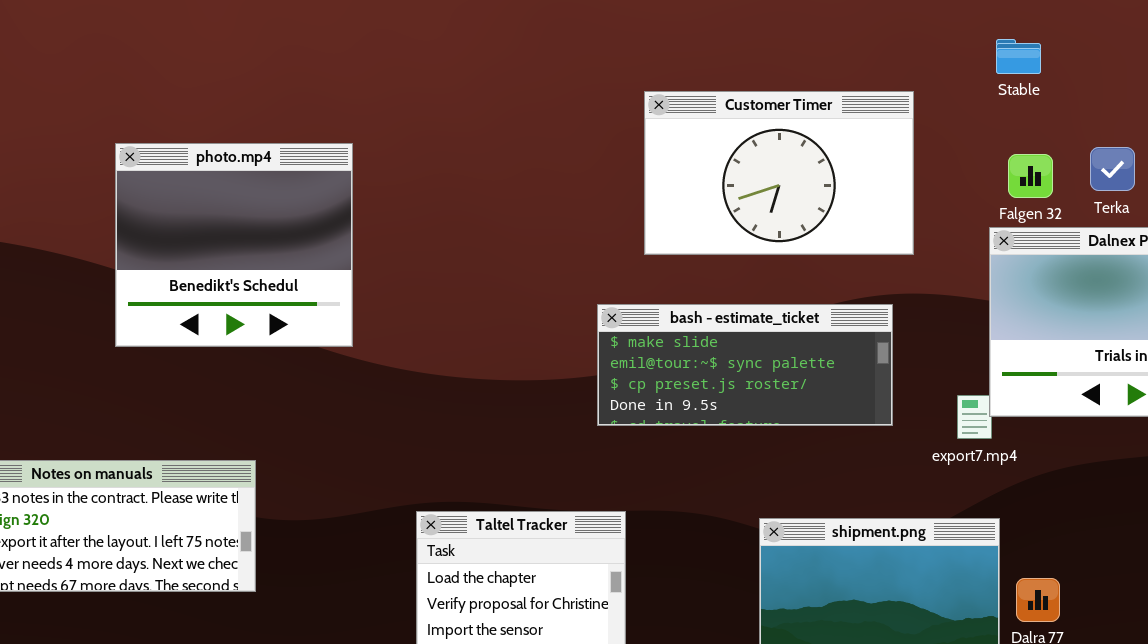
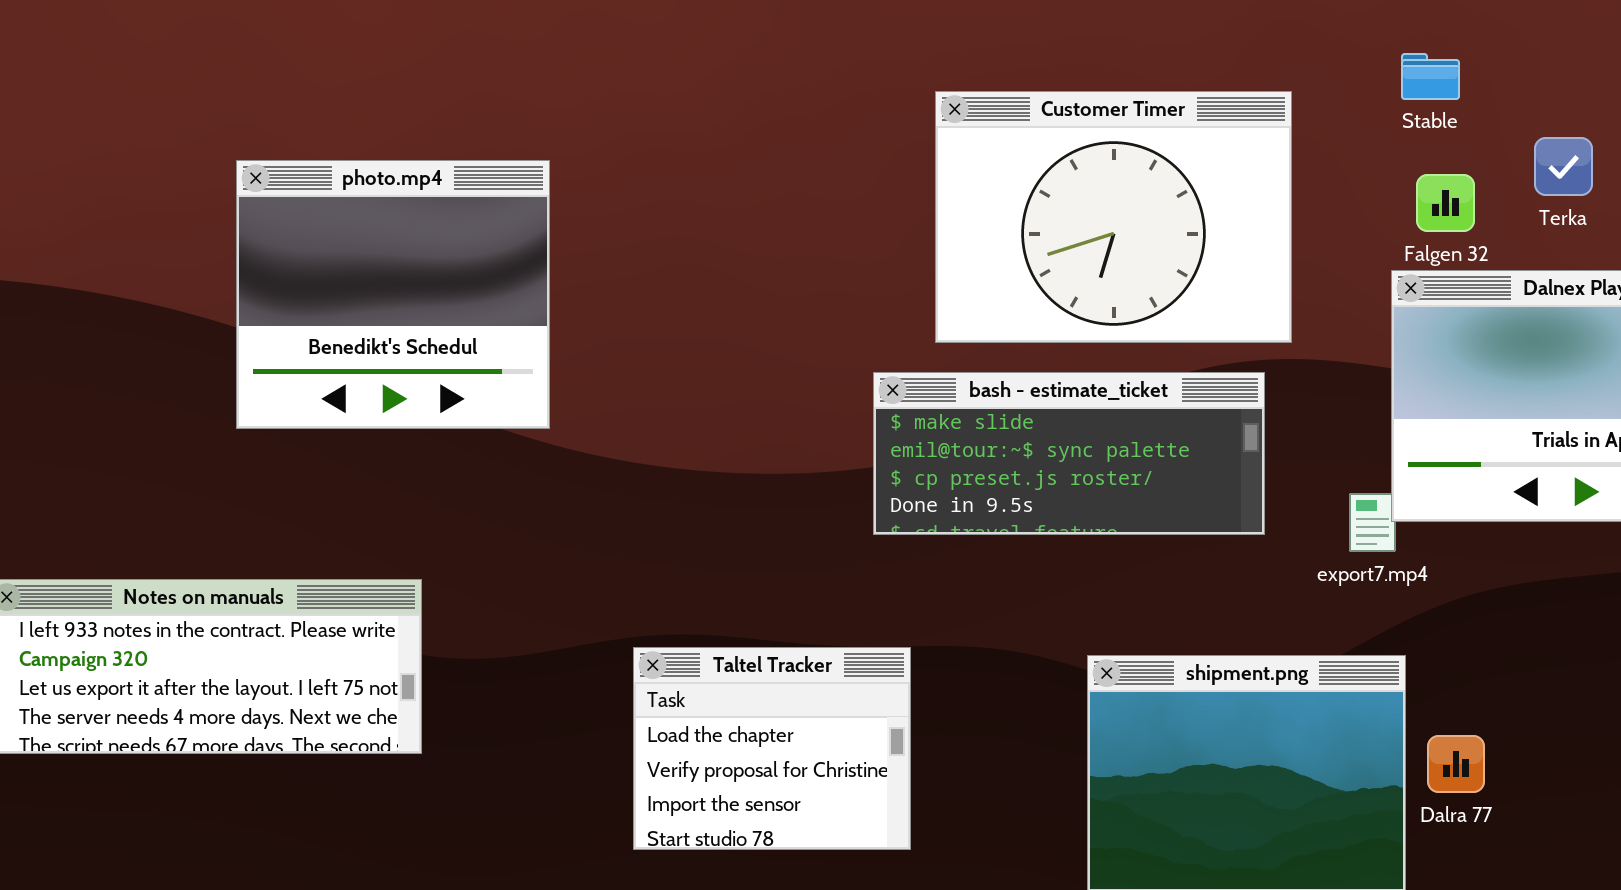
Stable: [996,39,1041,74] -> [1401,53,1460,100], moved
Customer Timer: [644,91,914,255] -> [935,91,1292,343], resized
Terka: [1090,147,1135,191] -> [1534,137,1593,196], moved

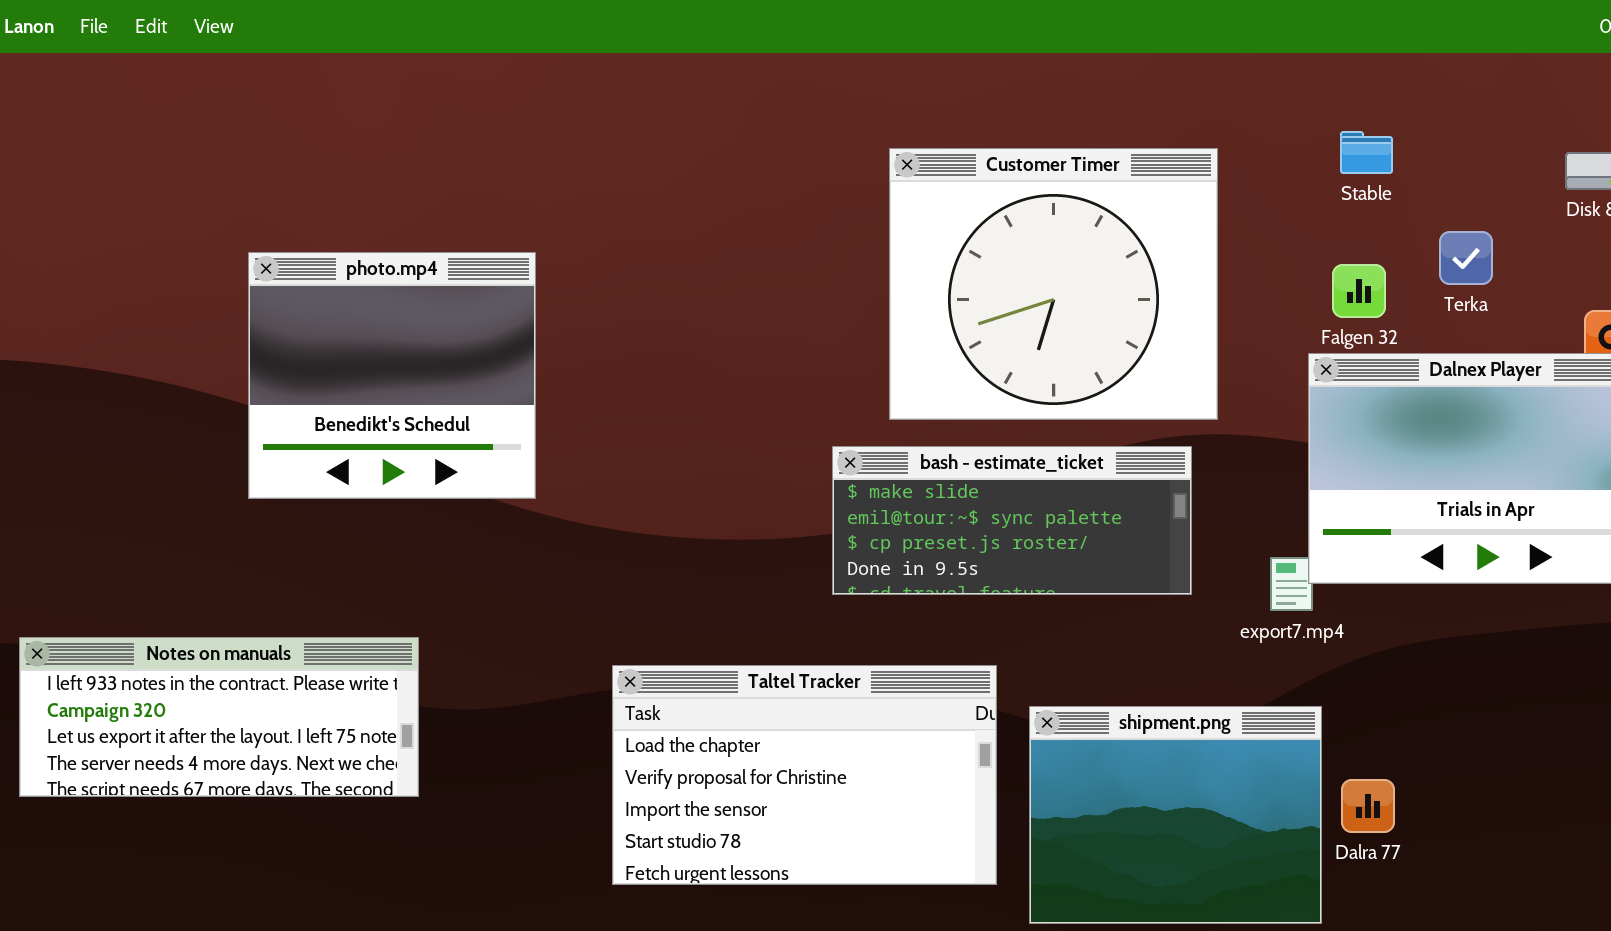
Stable: [1401,53,1460,100] -> [1340,131,1393,174], moved
Customer Timer: [935,91,1292,343] -> [889,148,1218,420], resized
Taltel Tracker: [633,647,911,850] -> [612,665,997,885], resized

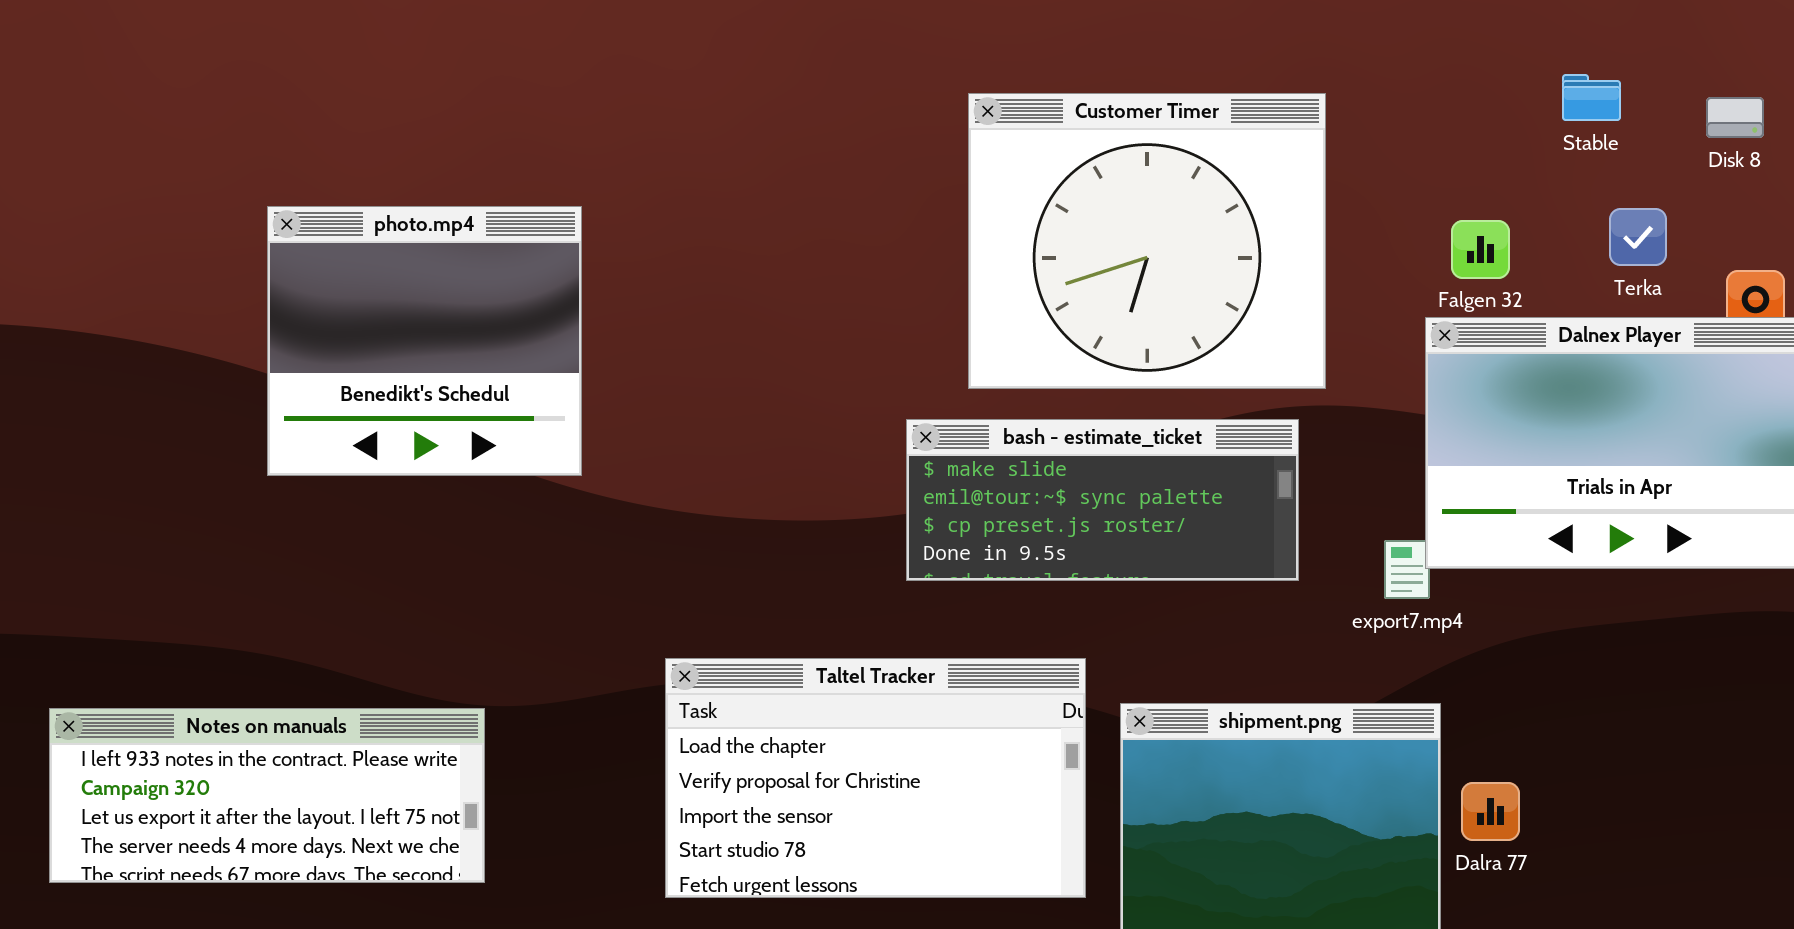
Stable: [1340,131,1393,174] -> [1562,74,1621,121], moved
Terka: [1439,231,1493,285] -> [1609,208,1667,266], moved
Notes on manuals: [19,637,419,797] -> [49,708,485,883], moved

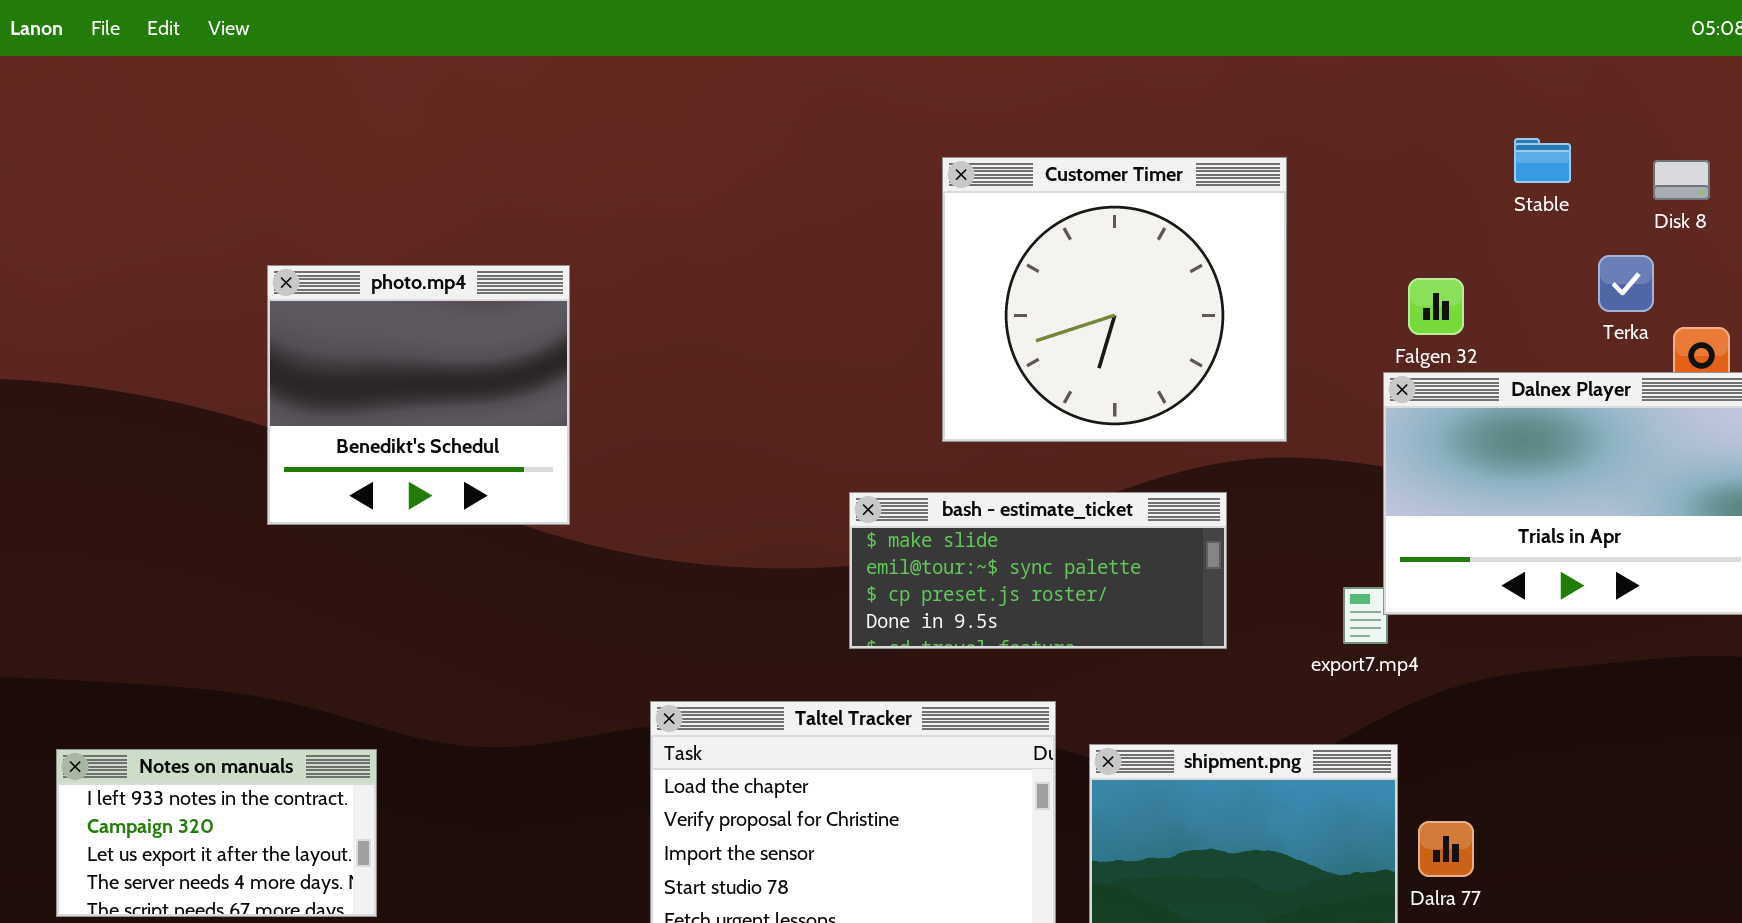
Terka: [1609,208,1667,266] -> [1598,255,1654,312], moved
bash - estimate_ticket: [906,419,1299,581] -> [849,492,1227,649], moved
Notes on manuals: [49,708,485,883] -> [56,749,377,917], resized

